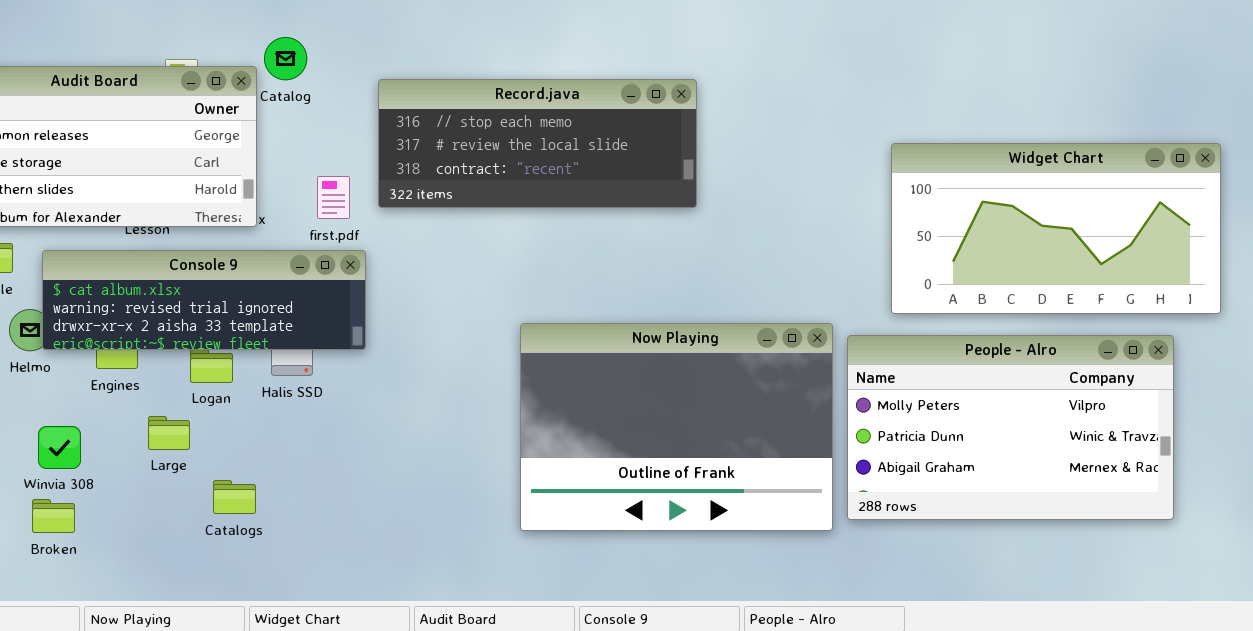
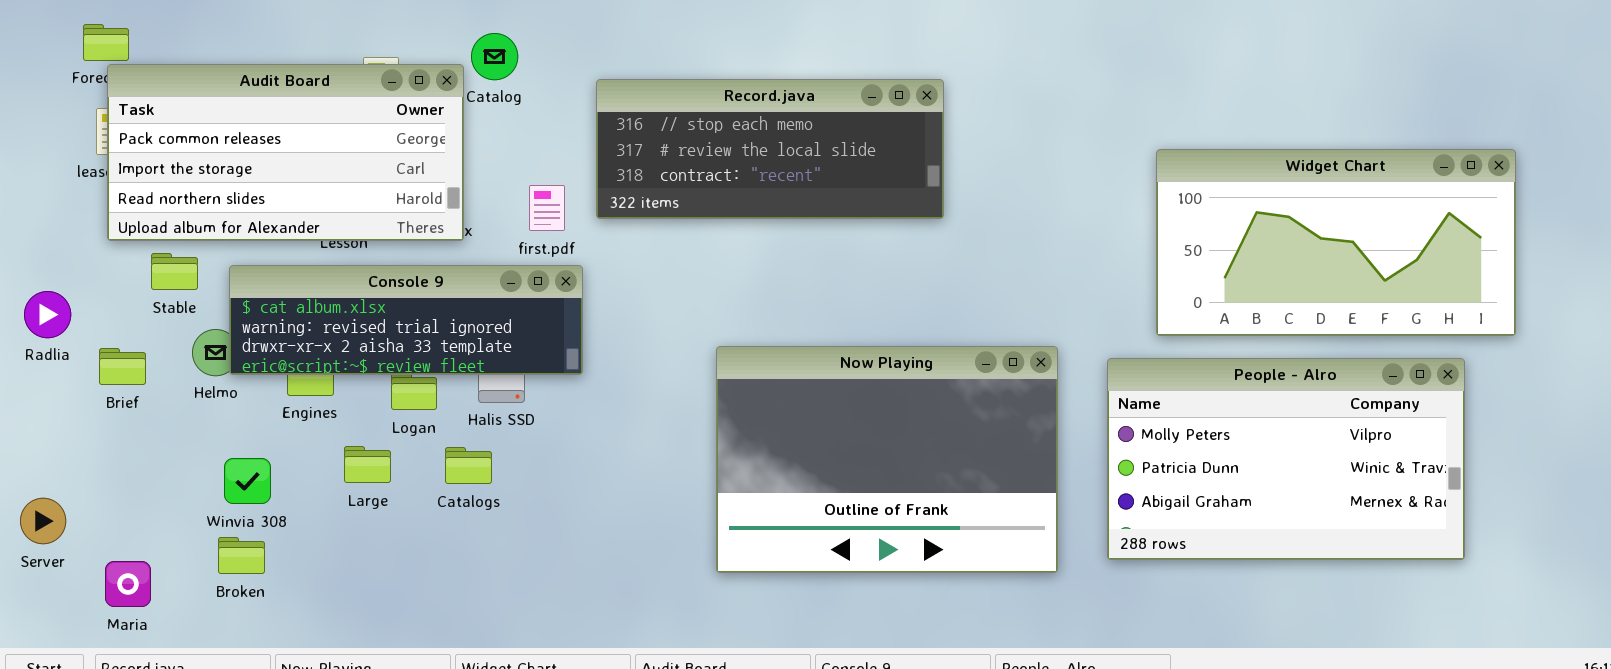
Now Playing: [520,323,833,531] -> [716,346,1058,573], moved
Catalogs: [213,480,256,514] -> [445,447,492,484], moved

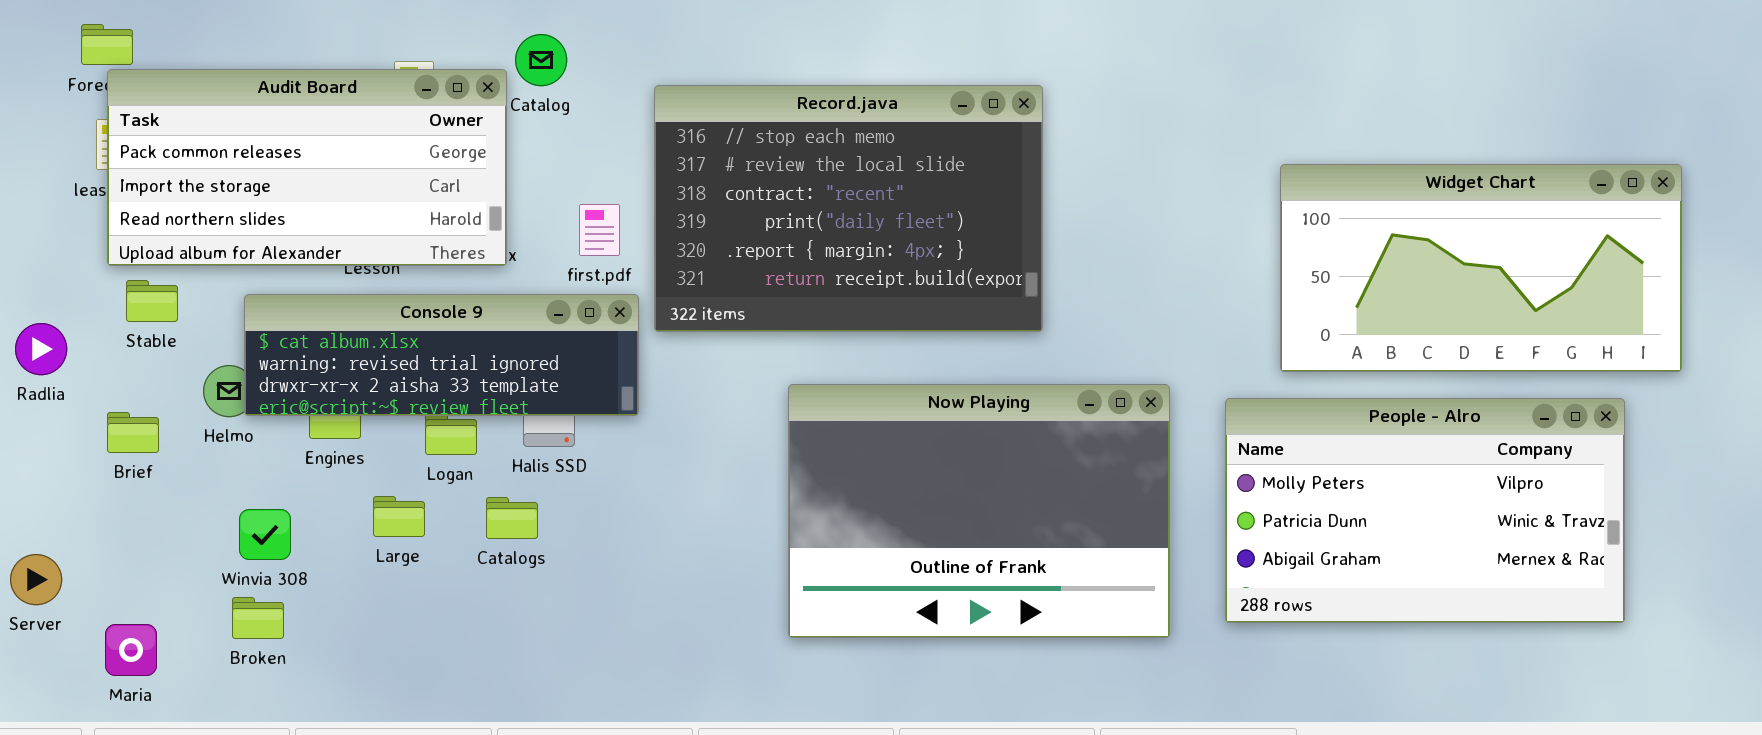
Record.java: [596,79,944,219] -> [654,85,1043,332], resized
Stable: [151,253,198,290] -> [126,280,178,322], moved
Brief: [99,348,146,385] -> [107,412,159,453], moved

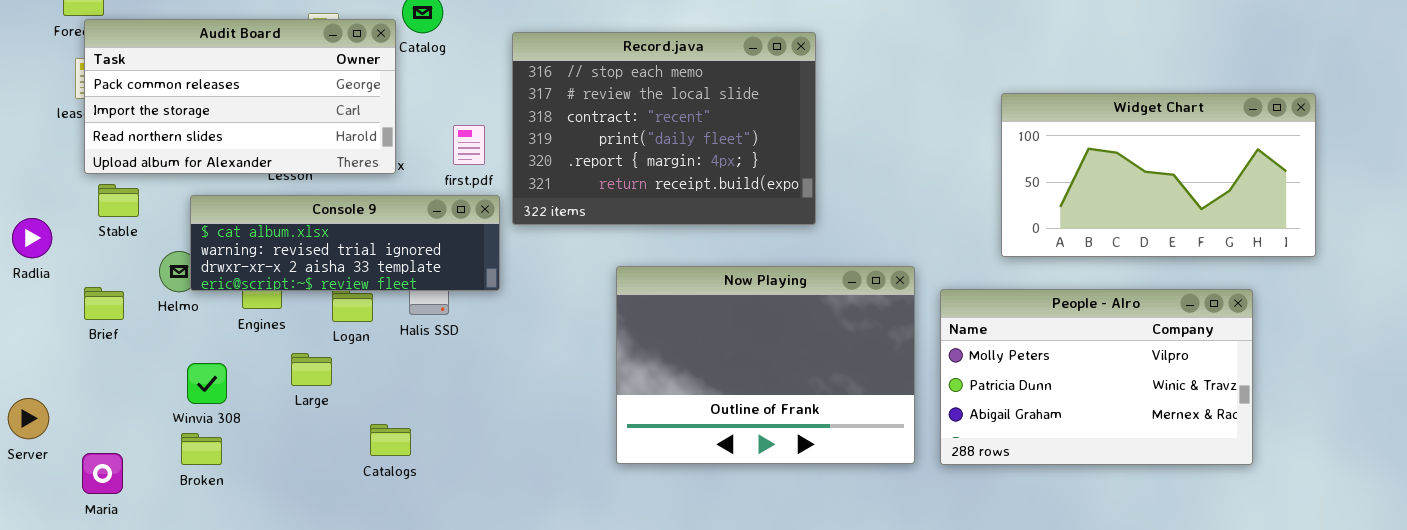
People - Alro: [1225,398,1625,623] -> [940,289,1253,465], moved
Catalogs: [486,497,538,539] -> [370,424,411,456], moved

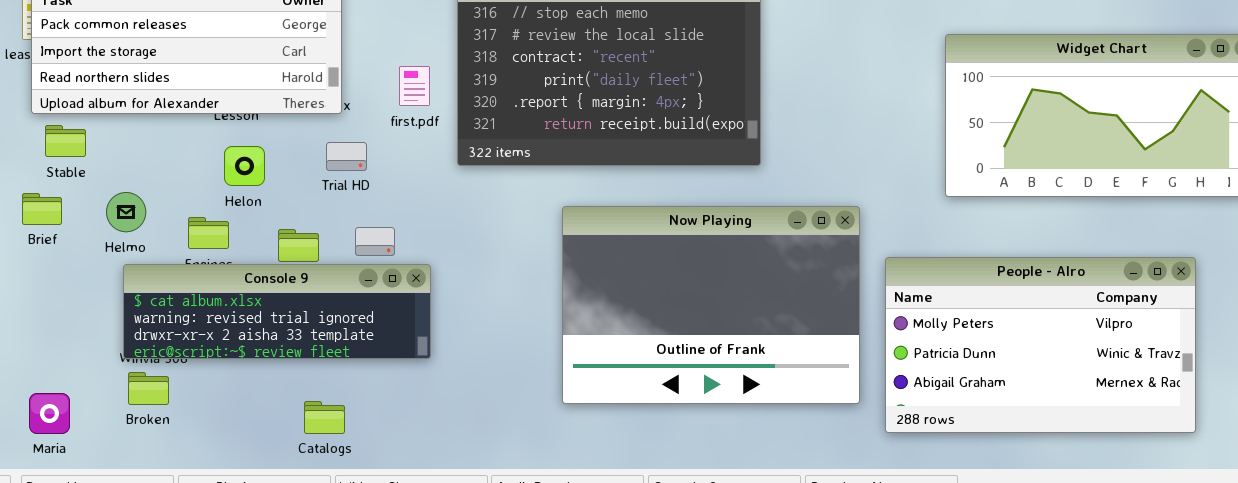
Console 9: [190,195,500,291] -> [123,264,431,359], moved
Brief: [84,287,124,320] -> [22,193,62,225], moved
People - Alro: [940,289,1253,465] -> [885,257,1196,433], moved
Catalogs: [370,424,411,456] -> [304,401,345,434], moved

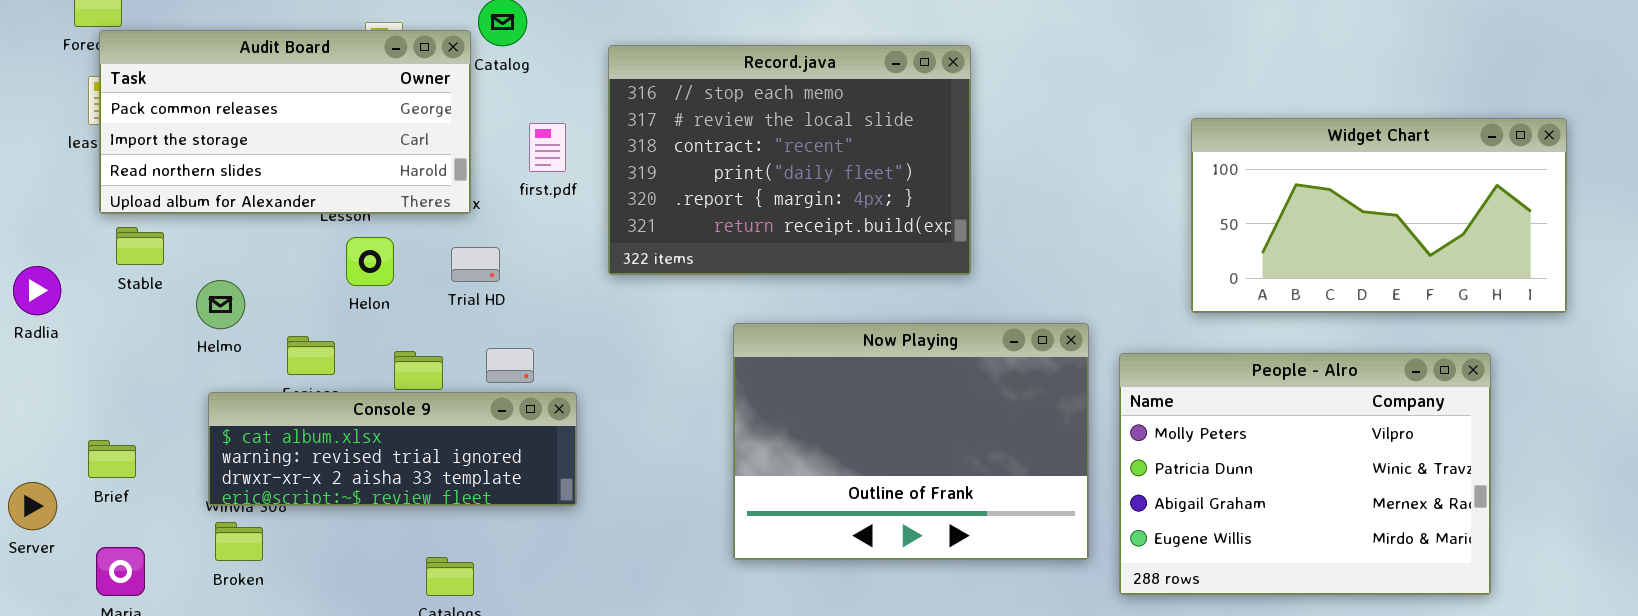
first.pdf: [399,66,430,106] -> [529,123,566,172], moved
Helon: [224,146,265,186] -> [346,237,394,286], moved
Helmo: [106,192,146,232] -> [196,280,245,329], moved
Brief: [22,193,62,225] -> [88,440,136,478], moved
People - Alro: [885,257,1196,433] -> [1119,353,1491,595], resized

